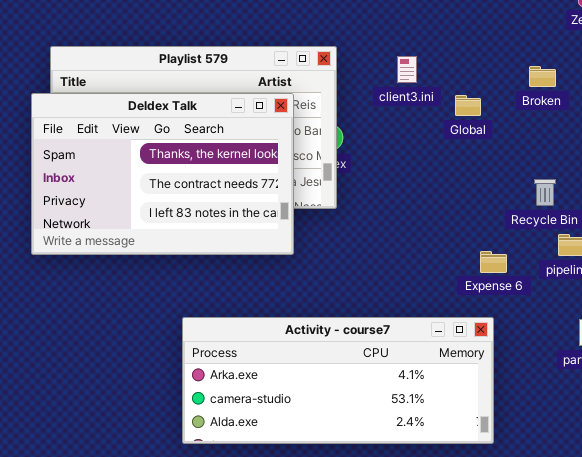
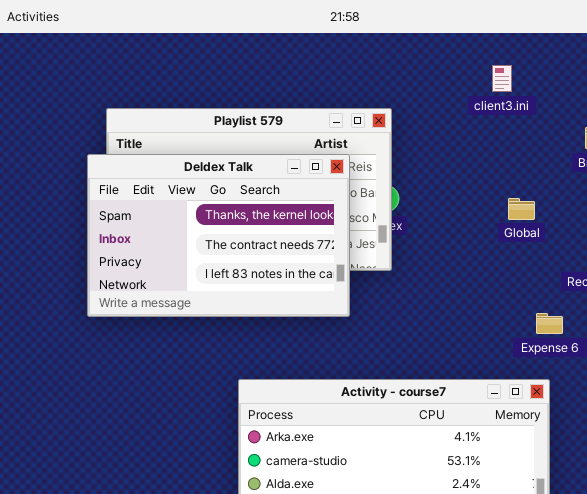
client3.ini: [397,56,417,83] -> [492,65,512,92], moved
Global: [455,95,481,116] -> [508,198,535,220], moved

